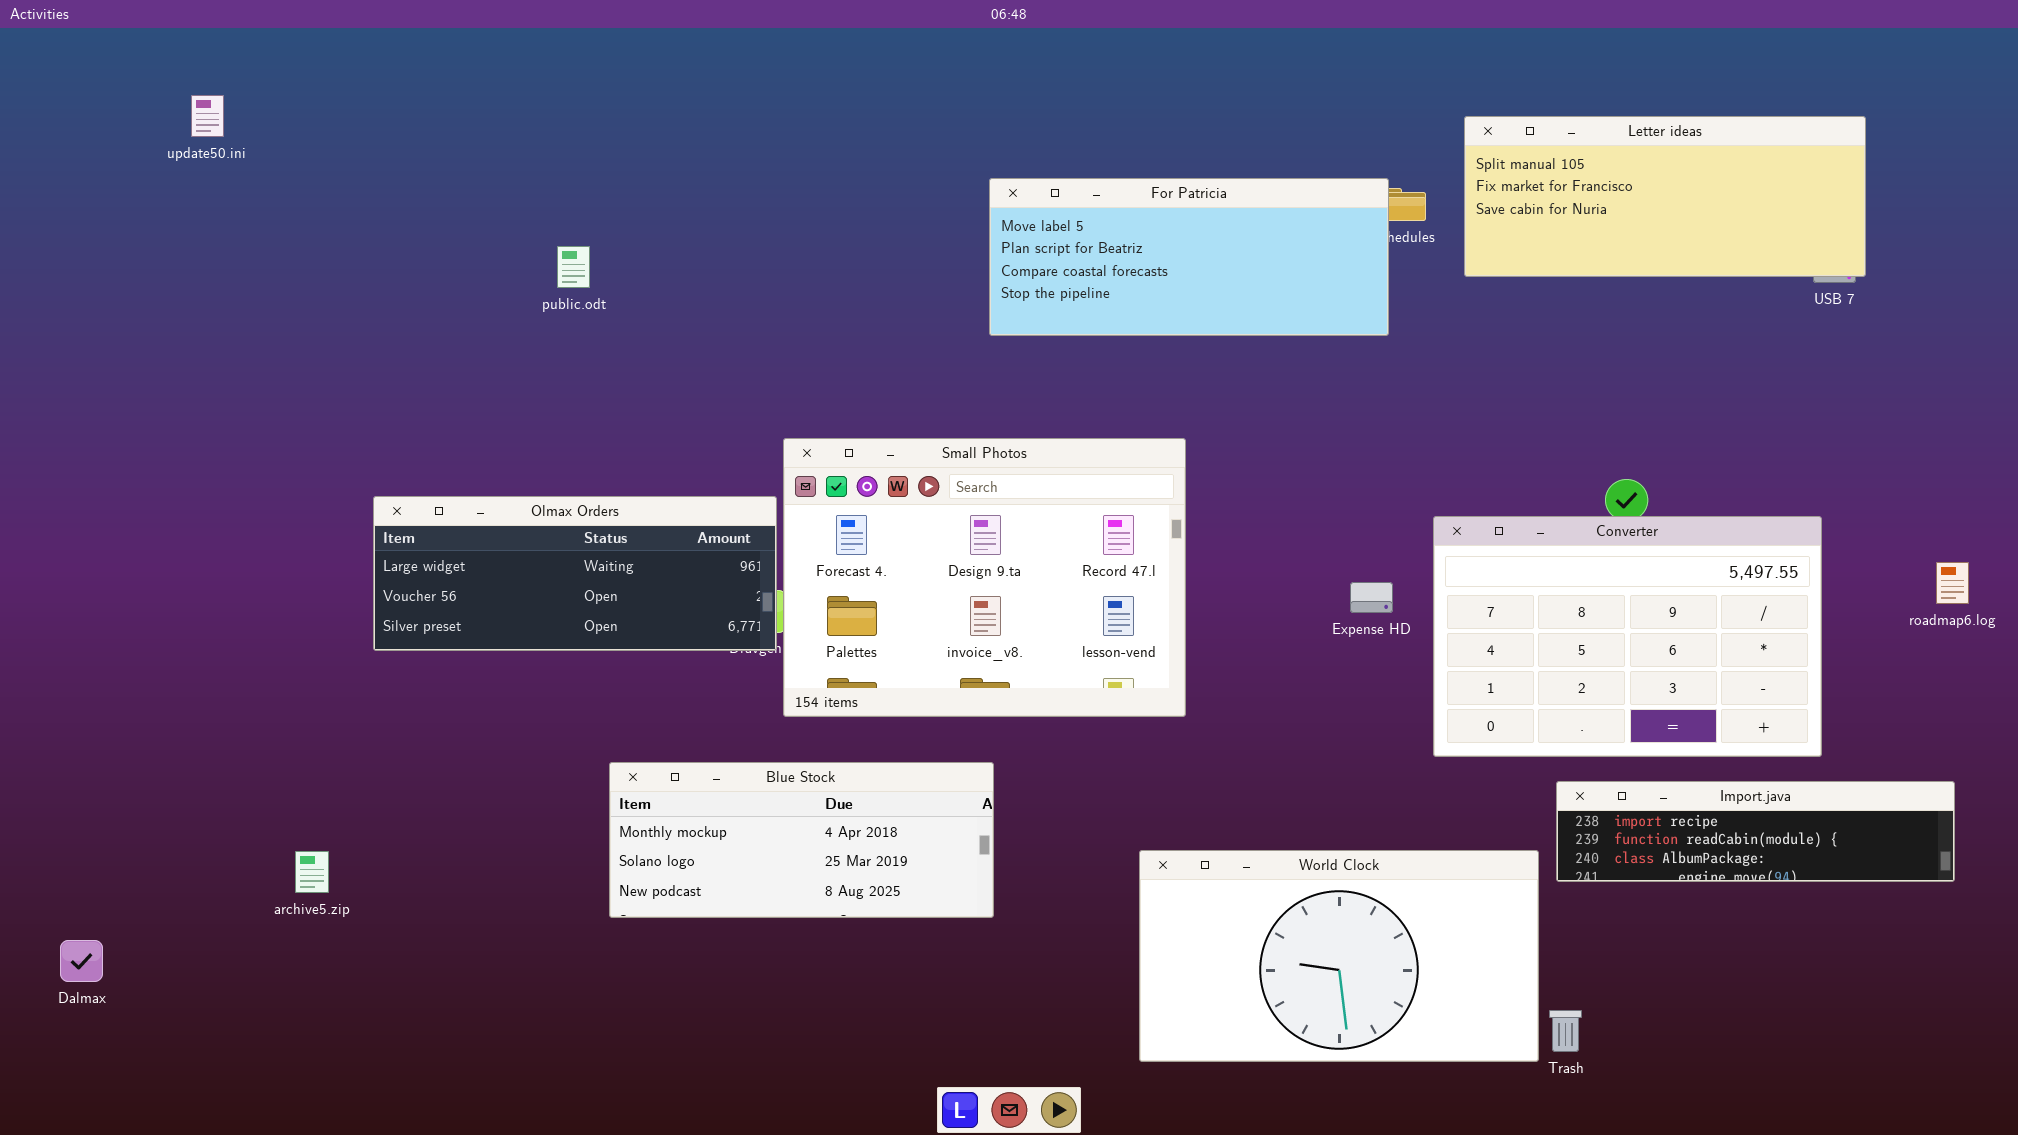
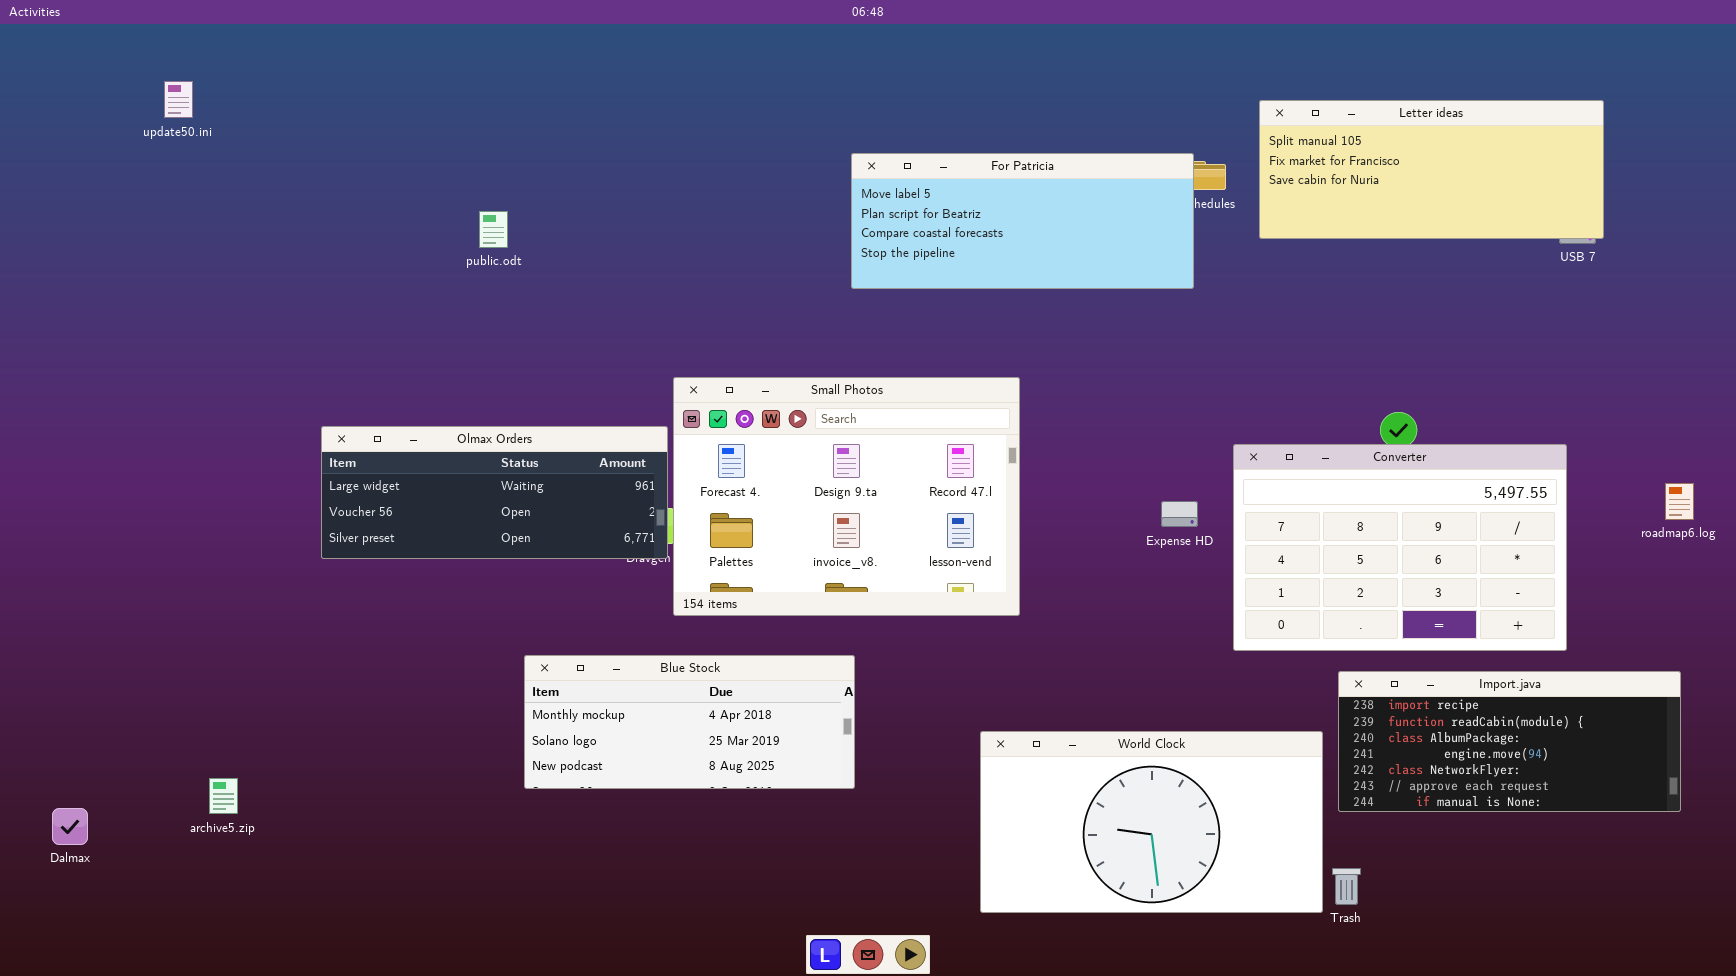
Import.java: [1556,781,1955,882] -> [1338,671,1681,812], resized
archive5.zip: [295,851,329,893] -> [209,778,238,814], moved

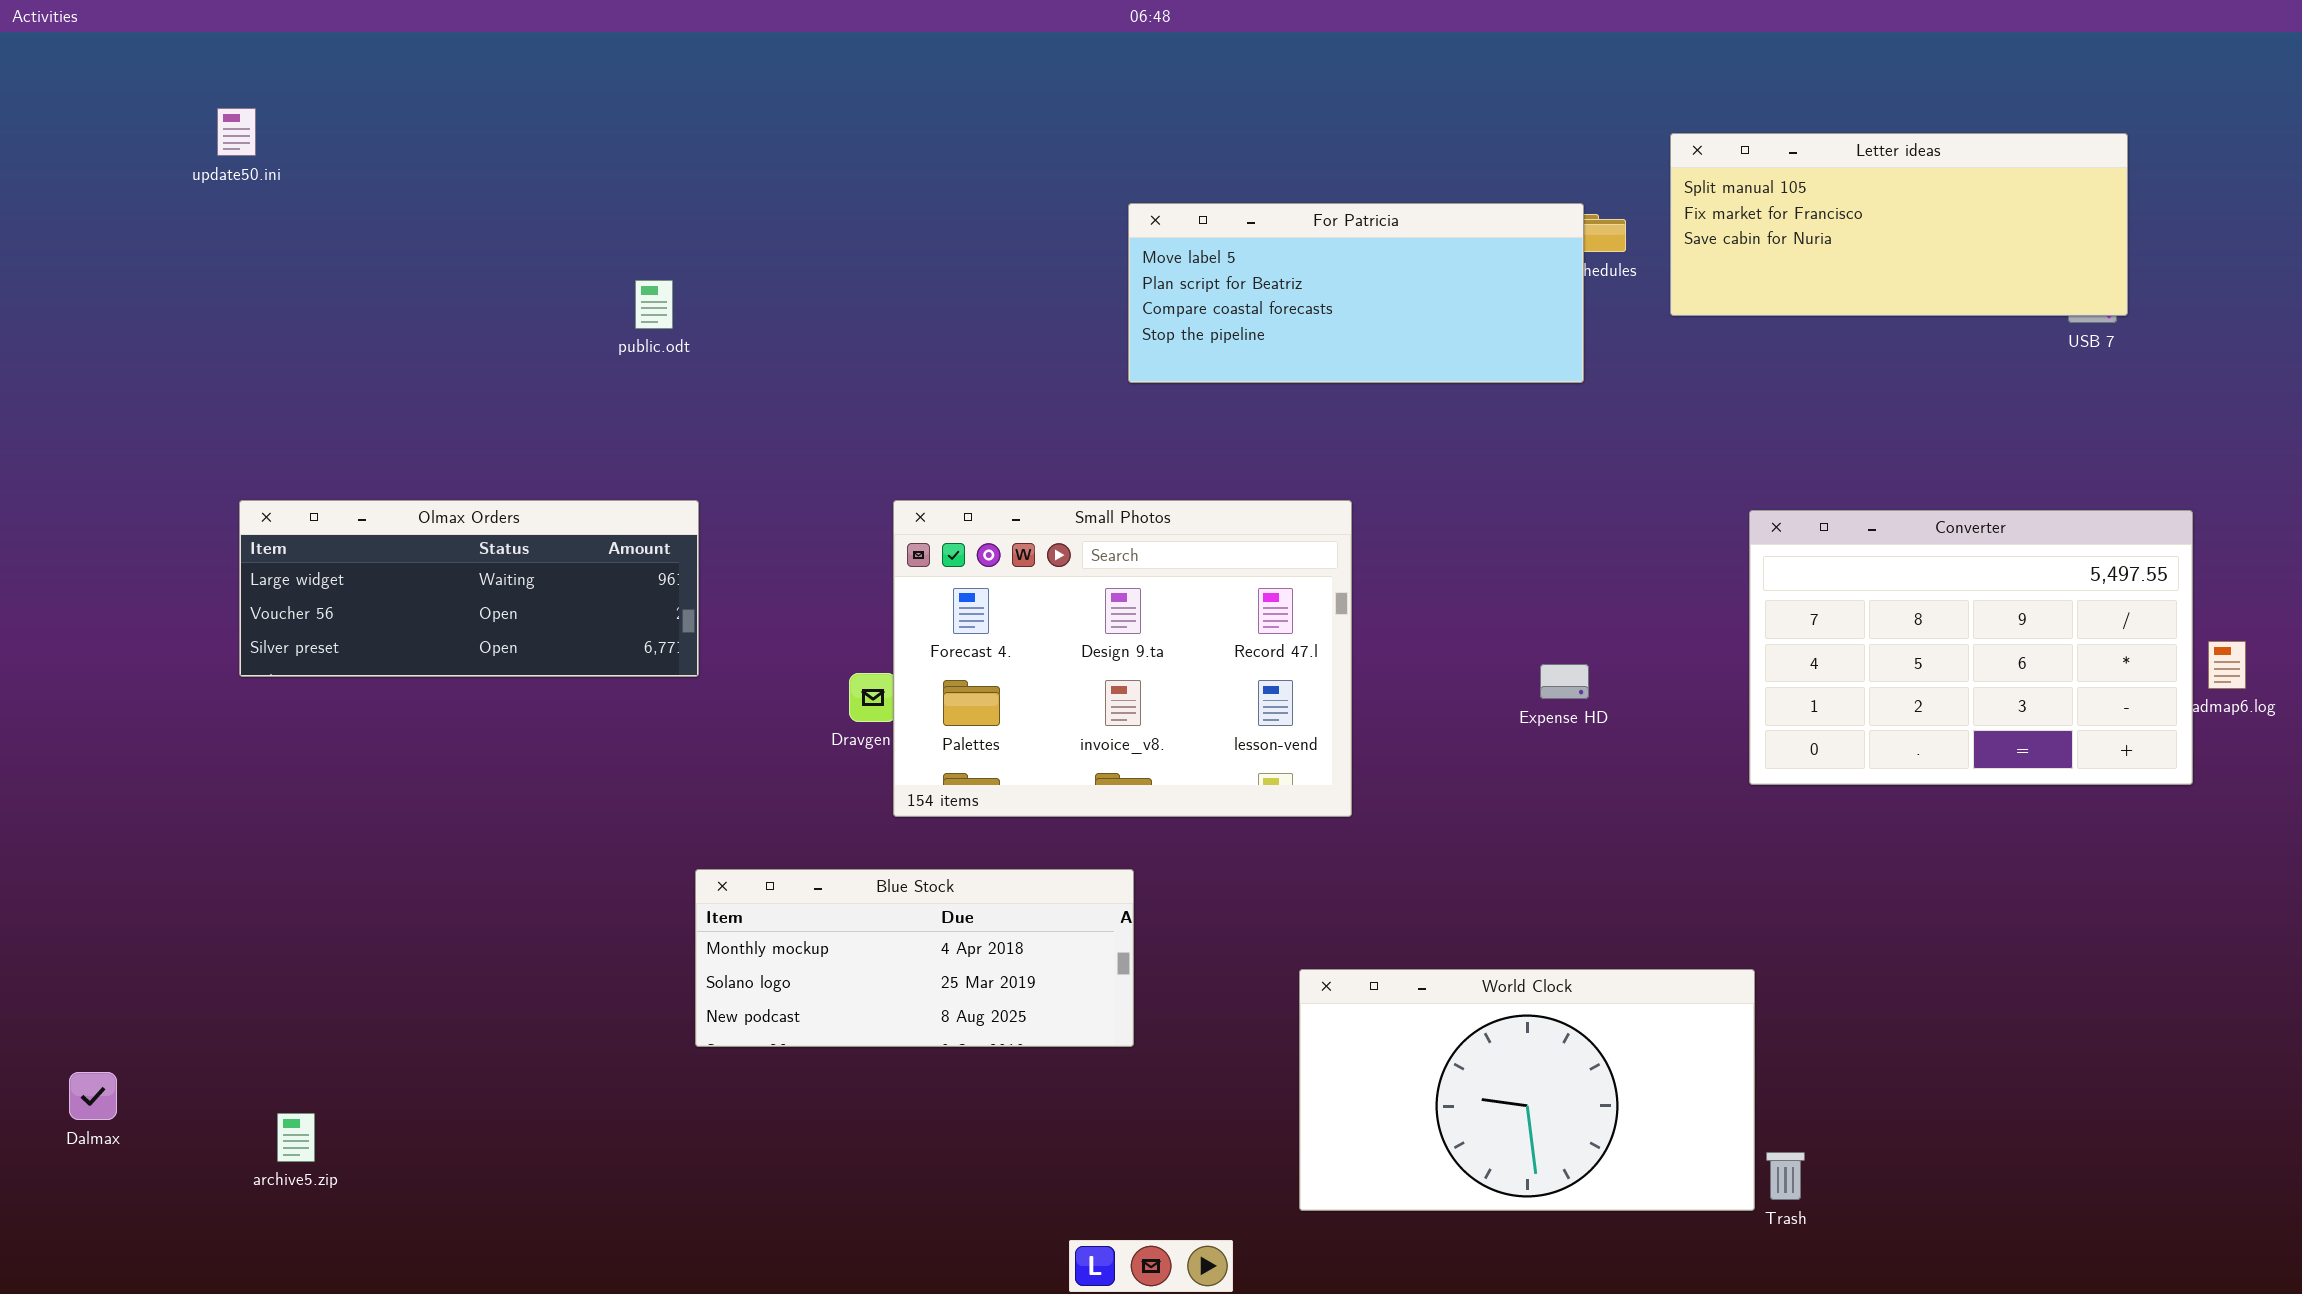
Olmax Orders: [321,426,668,559] -> [239,500,699,677], moved
Converter: [1233,444,1567,651] -> [1749,510,2193,785], moved
Import.java: [1338,671,1681,812] -> none, closed
archive5.zip: [209,778,238,814] -> [277,1113,315,1162], moved

